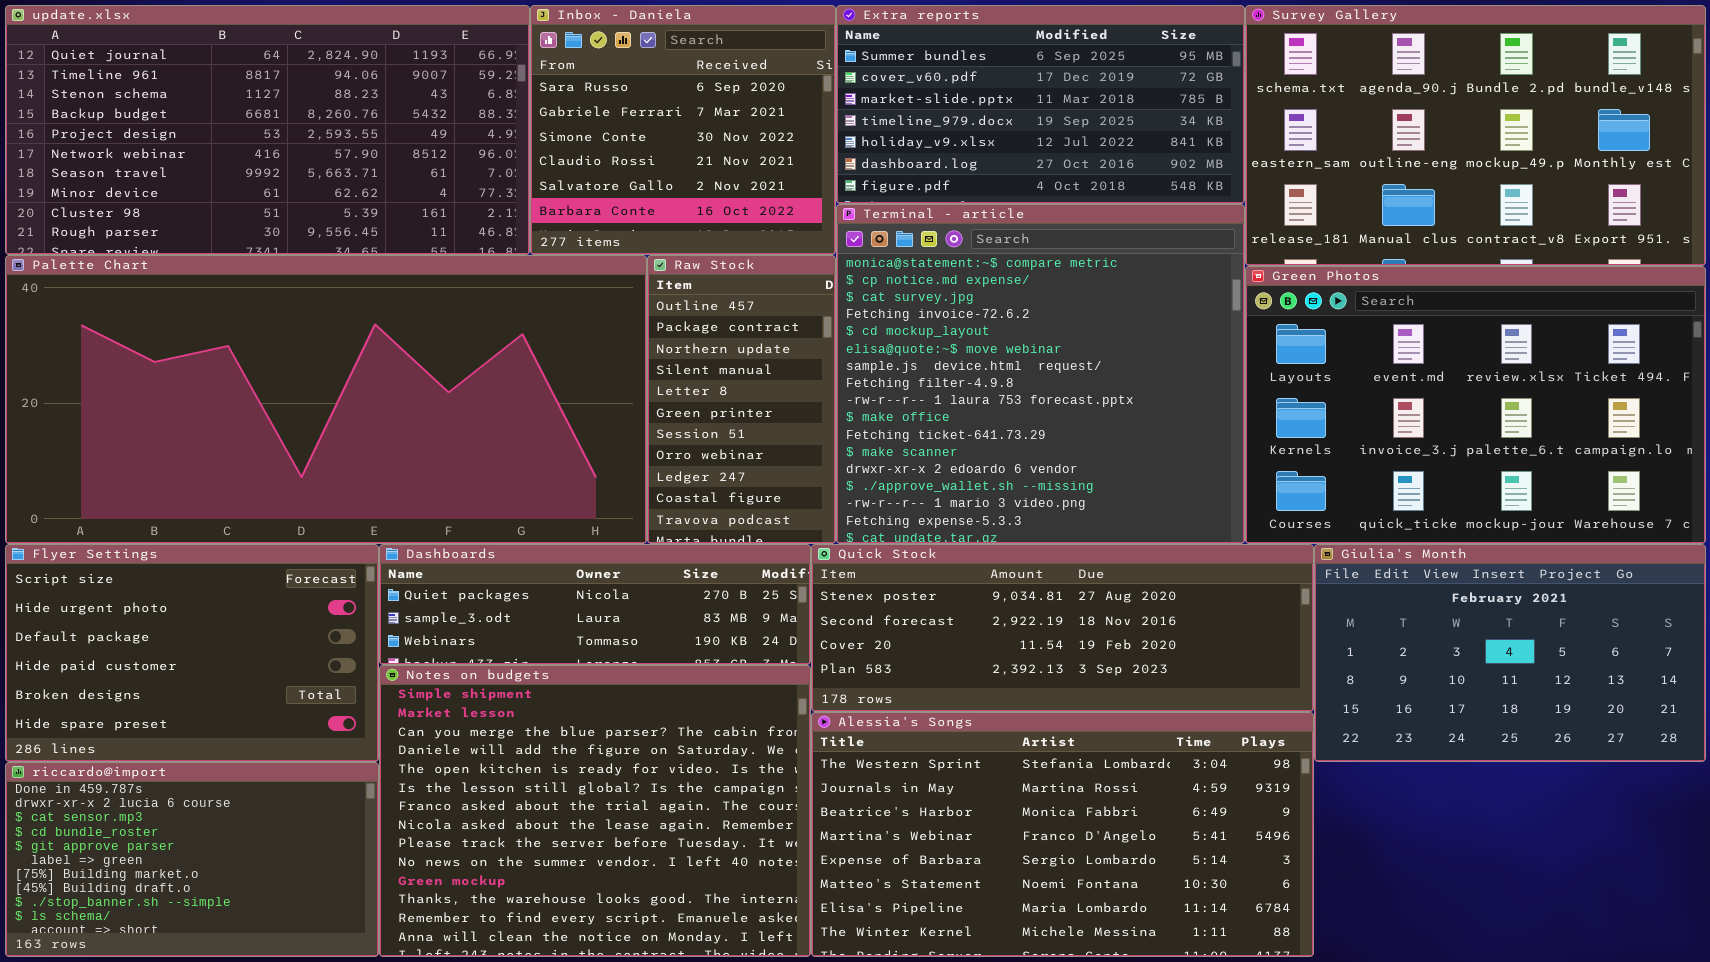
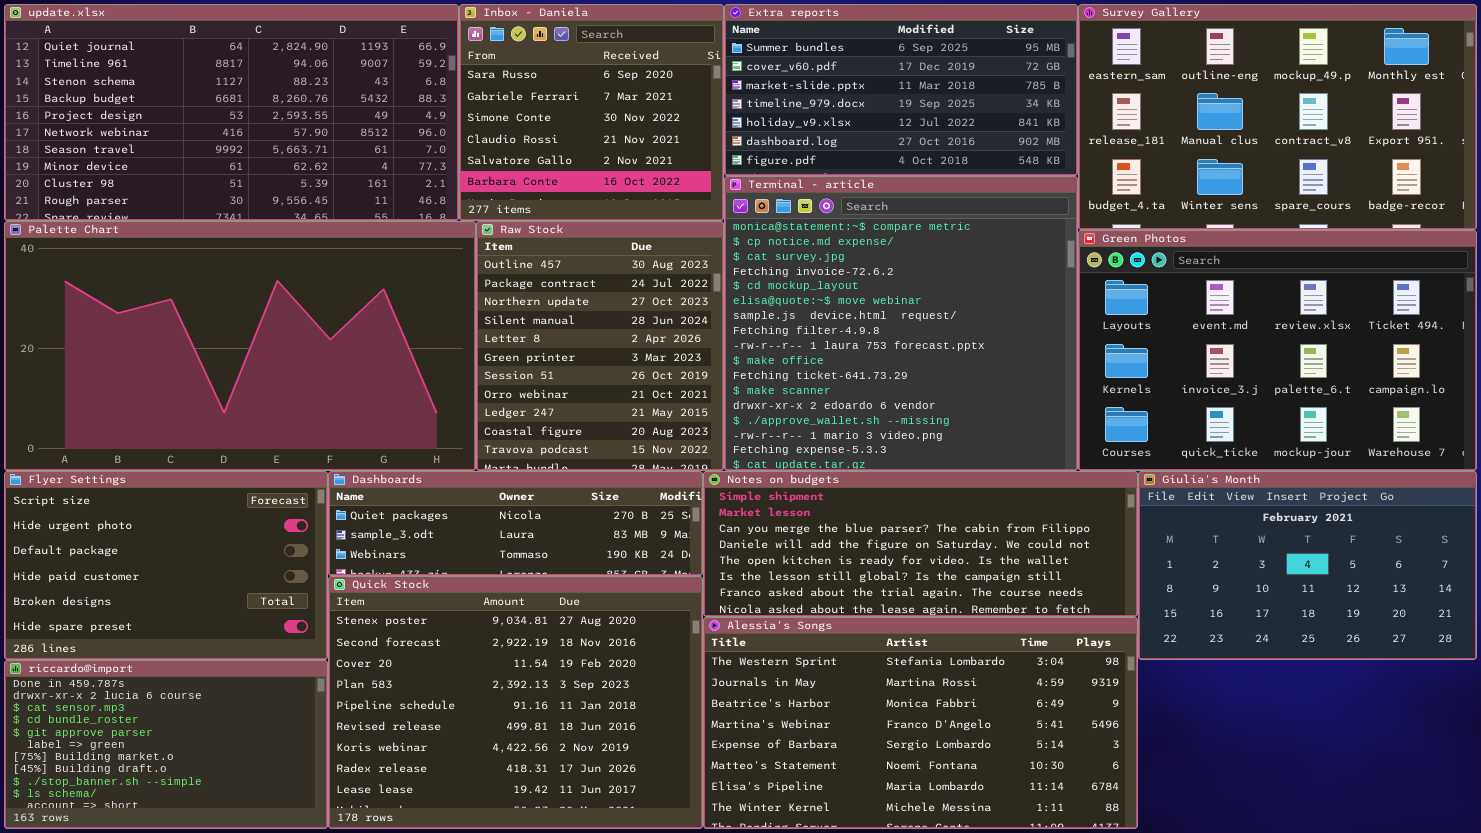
Survey Gallery: [1245,5,1706,266] -> [1078,4,1477,230], scrolled down 1 row
Palette Chart: [5,255,647,544] -> [4,221,476,471], resized
Raw Stock: [647,255,836,544] -> [476,221,724,471], resized
Quick Stock: [811,544,1314,712] -> [328,576,703,829], moved, resized
Notes on budgets: [379,665,811,957] -> [703,471,1138,617], moved, resized

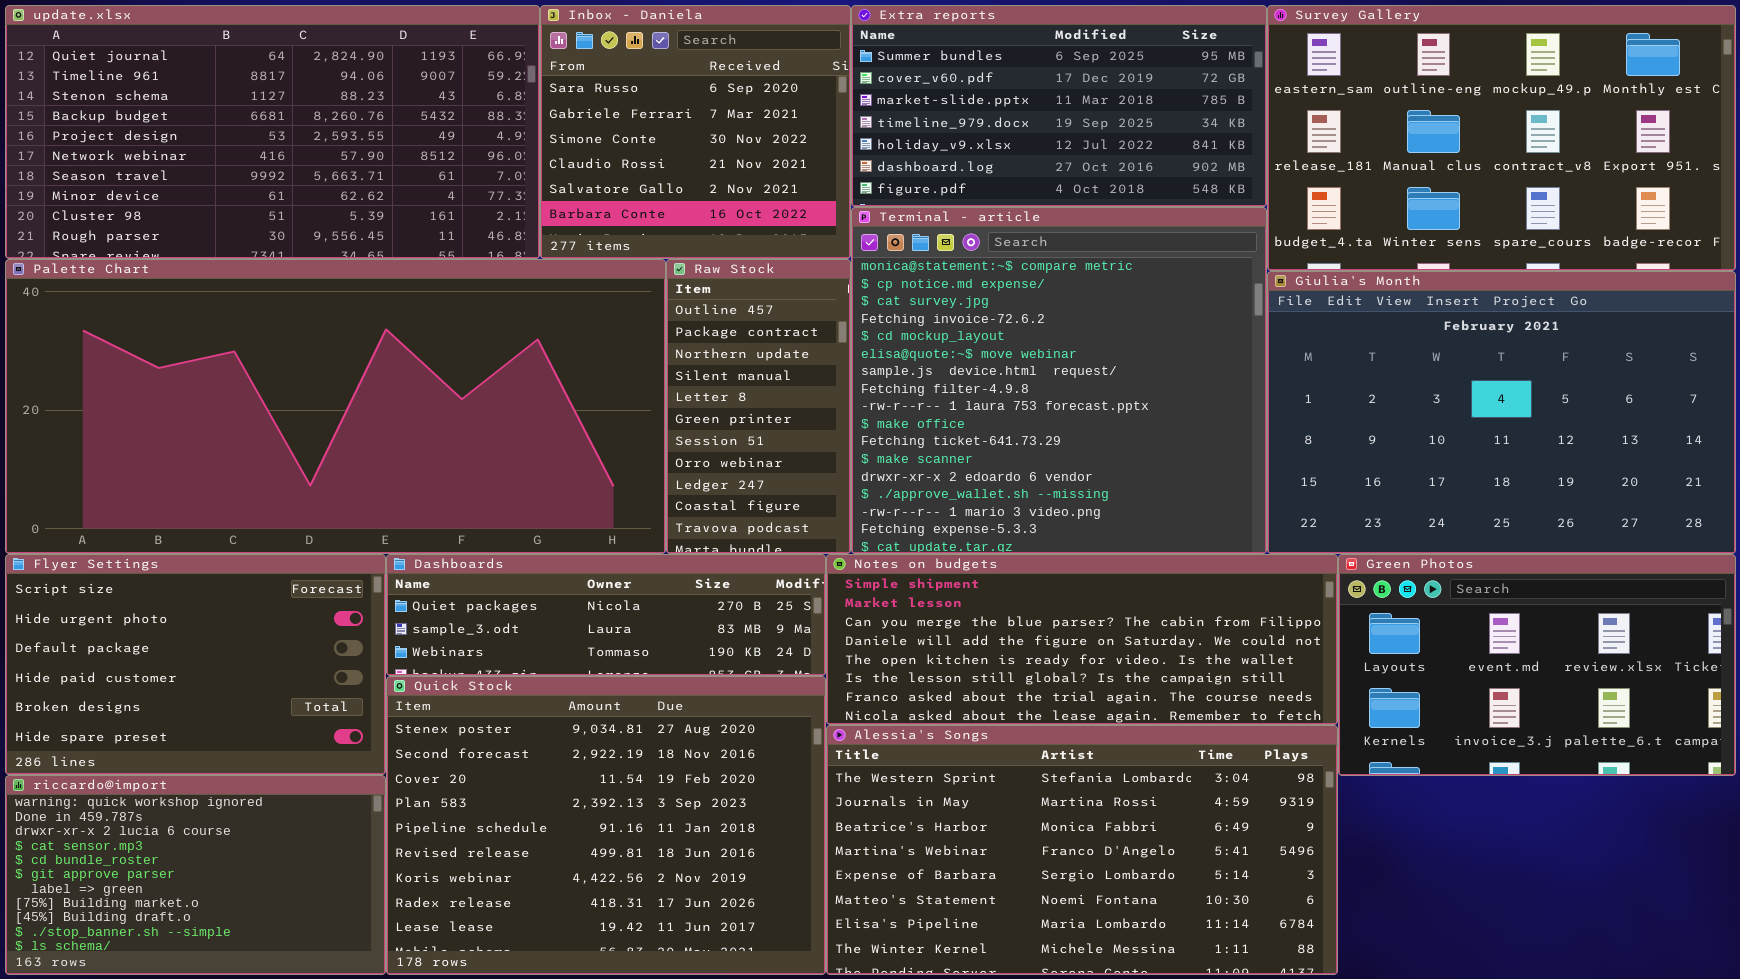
Palette Chart: [4,221,476,471] -> [5,259,666,554], resized
Raw Stock: [476,221,724,471] -> [666,259,851,554], resized
Green Photos: [1078,230,1477,471] -> [1338,554,1736,776], moved, resized
Giulia's Month: [1138,471,1477,660] -> [1267,271,1736,554], moved, resized
riccardo@import: [4,660,328,829] -> [5,775,386,975], scrolled up 1 row

